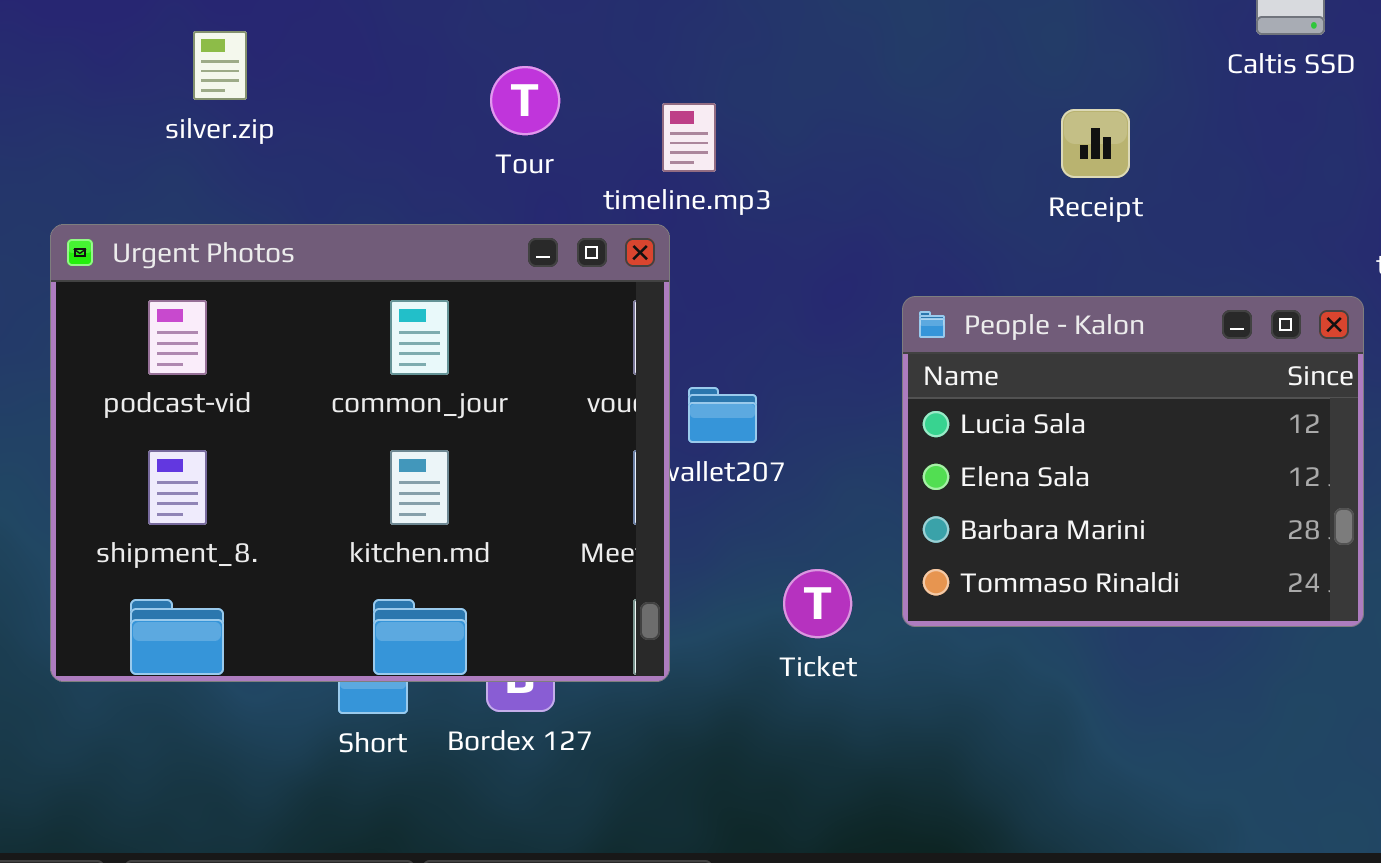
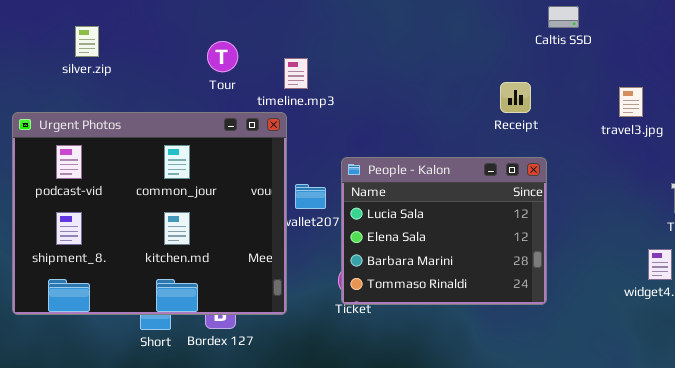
Receipt: [1061,109,1130,178] -> [500,82,531,113], moved
People - Kalon: [902,296,1364,627] -> [341,157,547,305], moved

